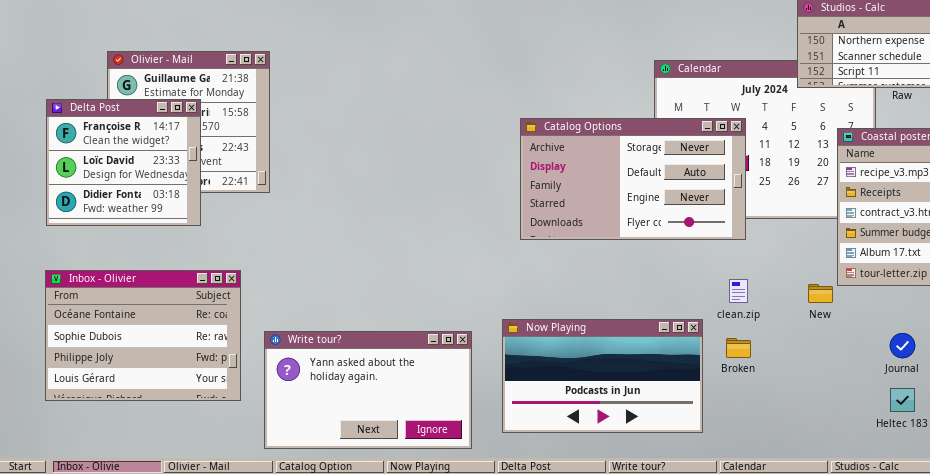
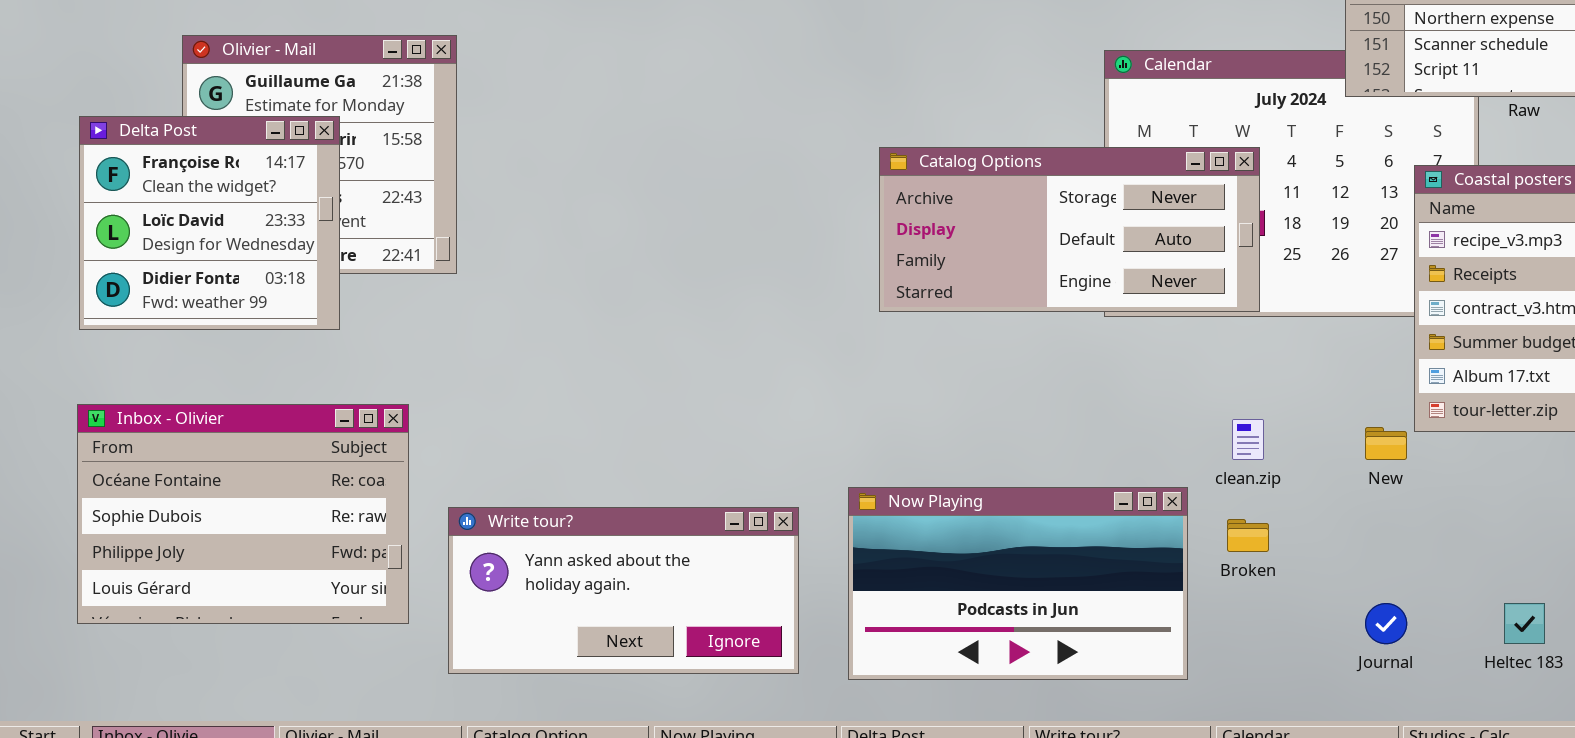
Catalog Options: [520,118,746,240] -> [879,147,1260,312], resized
Write tour?: [264,331,472,449] -> [448,507,799,674], resized
Journal: [890,333,915,358] -> [1365,603,1407,644], moved

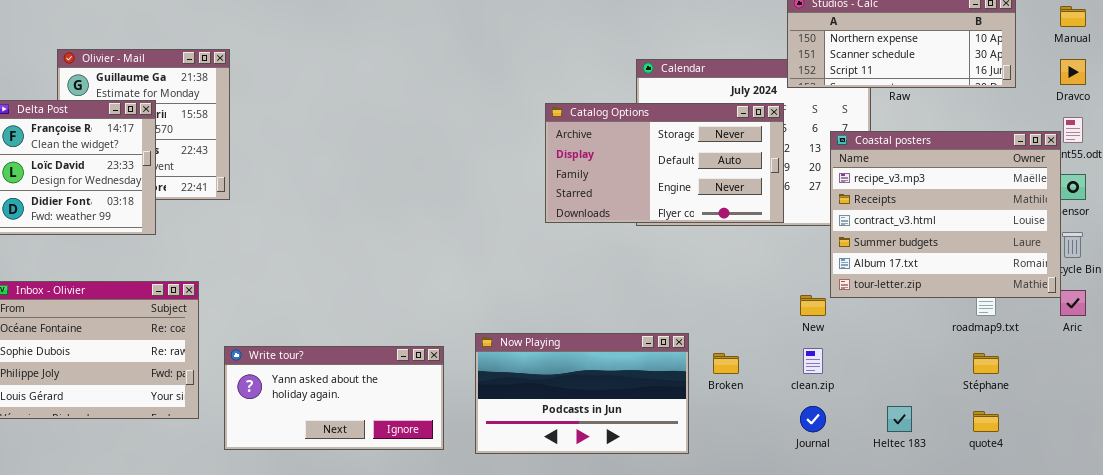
Catalog Options: [879,147,1260,312] -> [545,103,784,223], moved, resized
clean.zip: [1232,419,1264,460] -> [803,348,823,374], moved

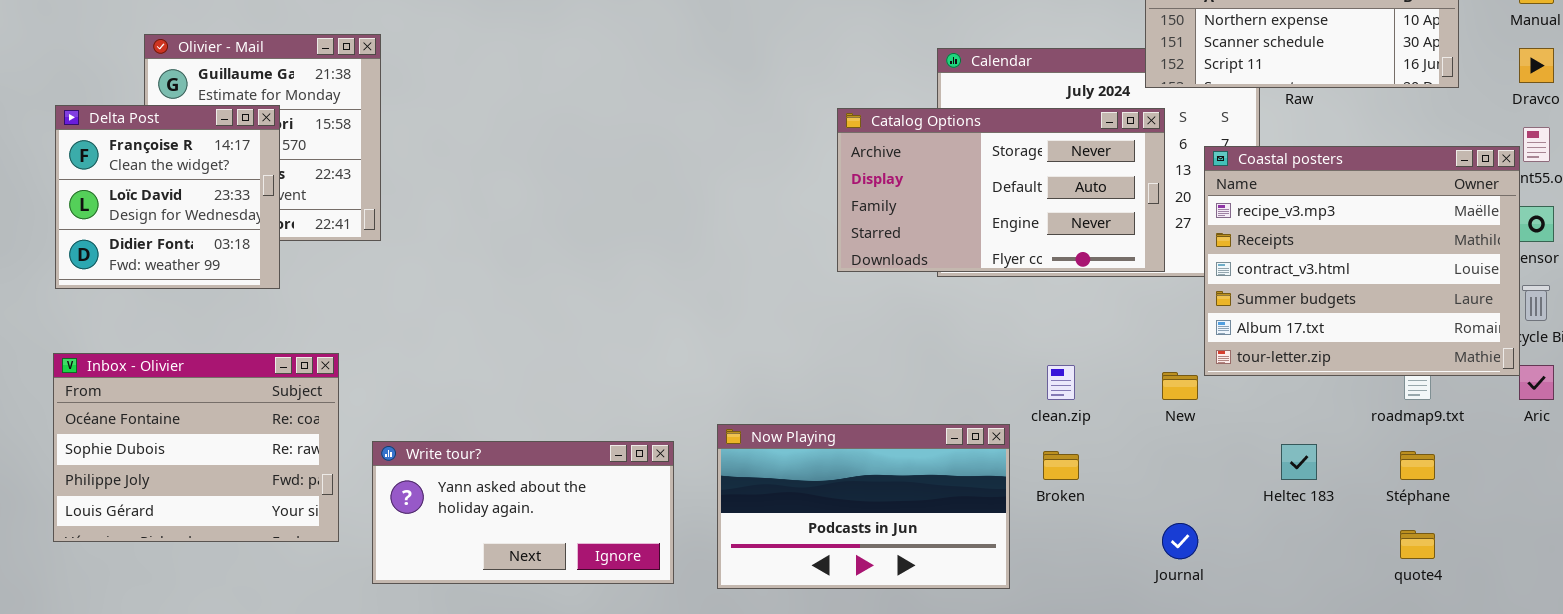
Catalog Options: [545,103,784,223] -> [837,108,1165,272], moved
clean.zip: [803,348,823,374] -> [1047,365,1075,400], moved
Heltec 183: [887,406,912,432] -> [1281,444,1317,480], moved

